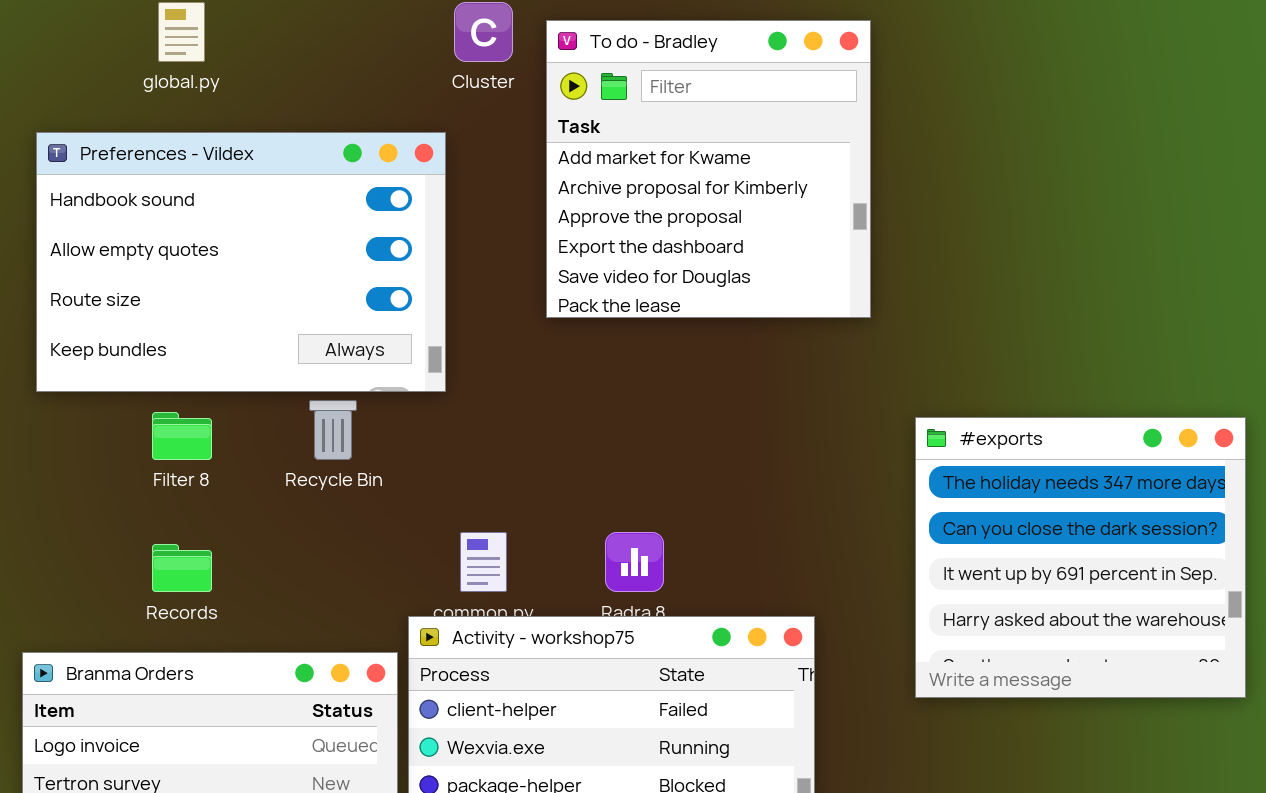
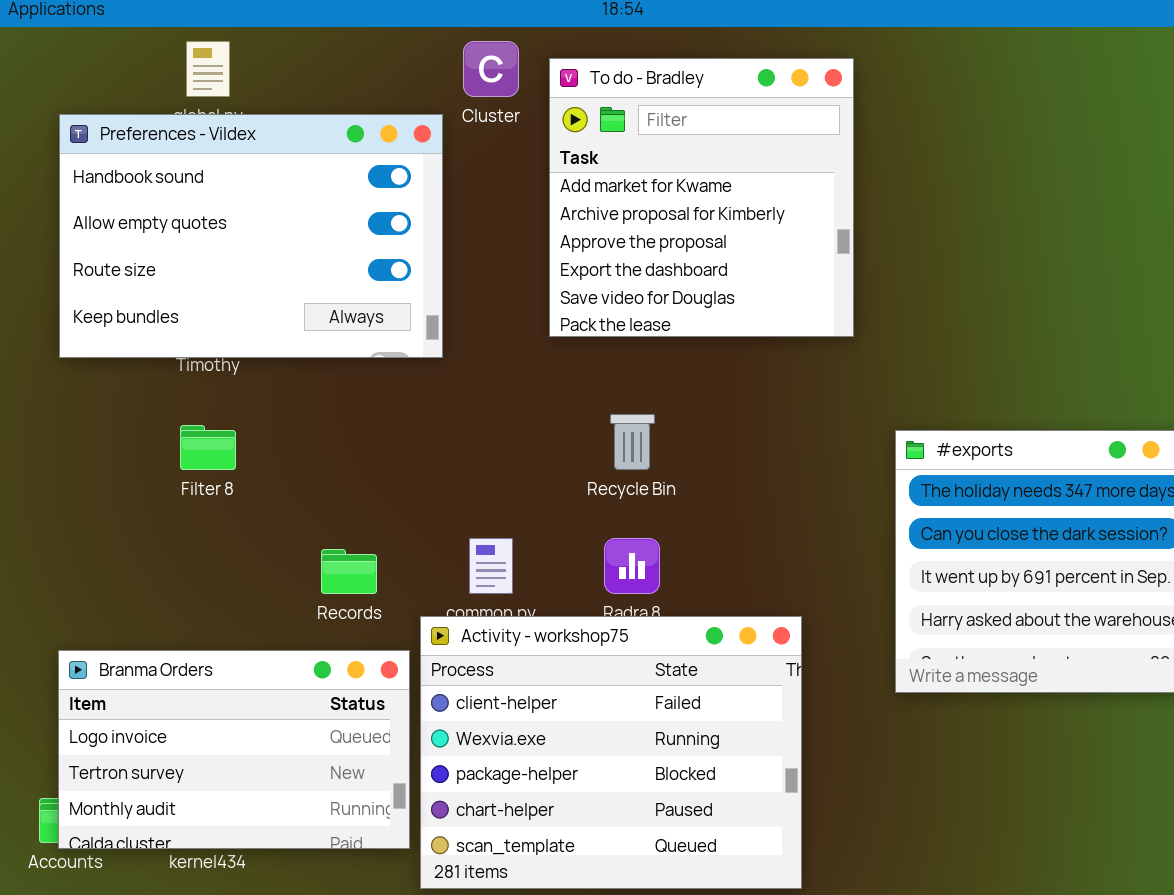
Preferences - Vildex: [36,132,446,392] -> [59,114,443,358], moved
Recycle Bin: [309,400,357,460] -> [610,414,655,470], moved
Records: [152,544,212,592] -> [321,549,377,594], moved

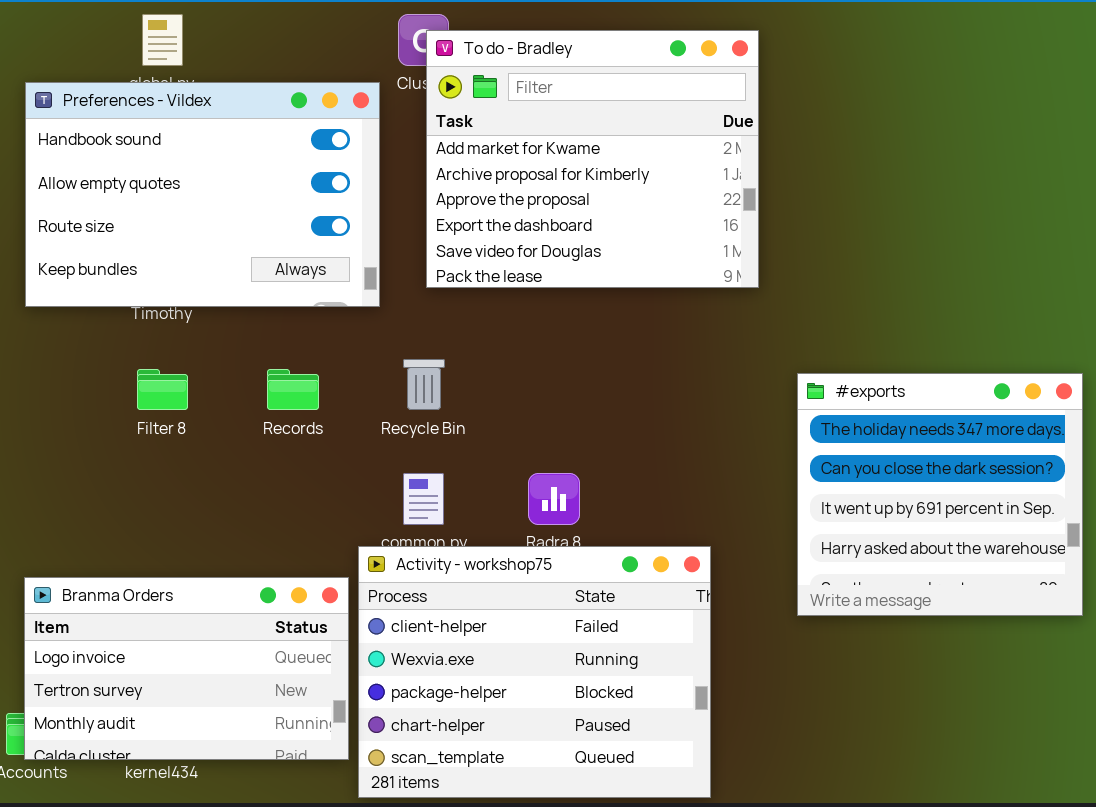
To do - Bradley: [549,58,854,337] -> [426,30,759,288], resized
Recycle Bin: [610,414,655,470] -> [403,359,445,410], moved
Records: [321,549,377,594] -> [267,369,319,410], moved

